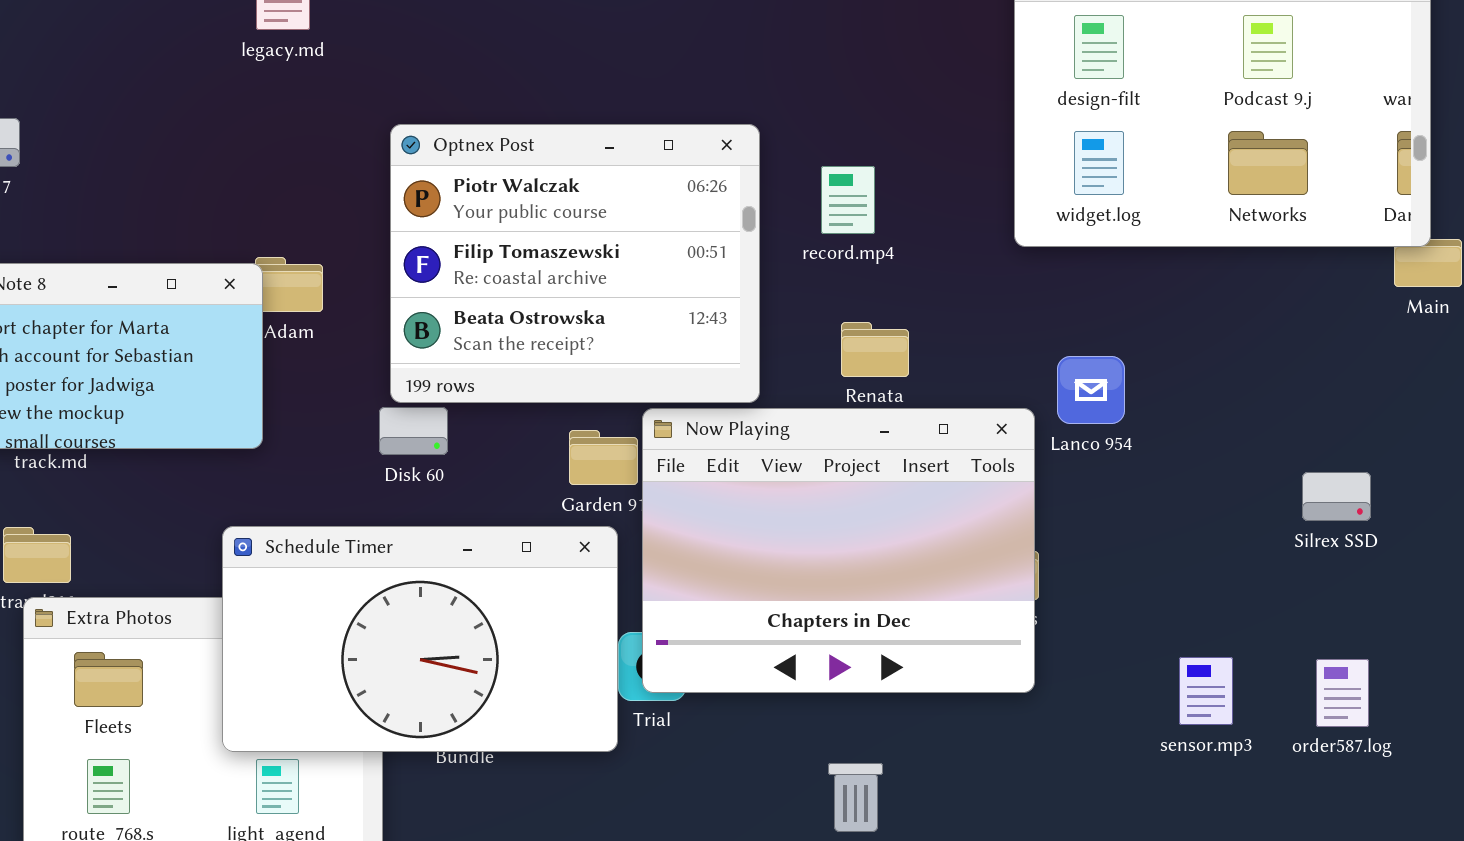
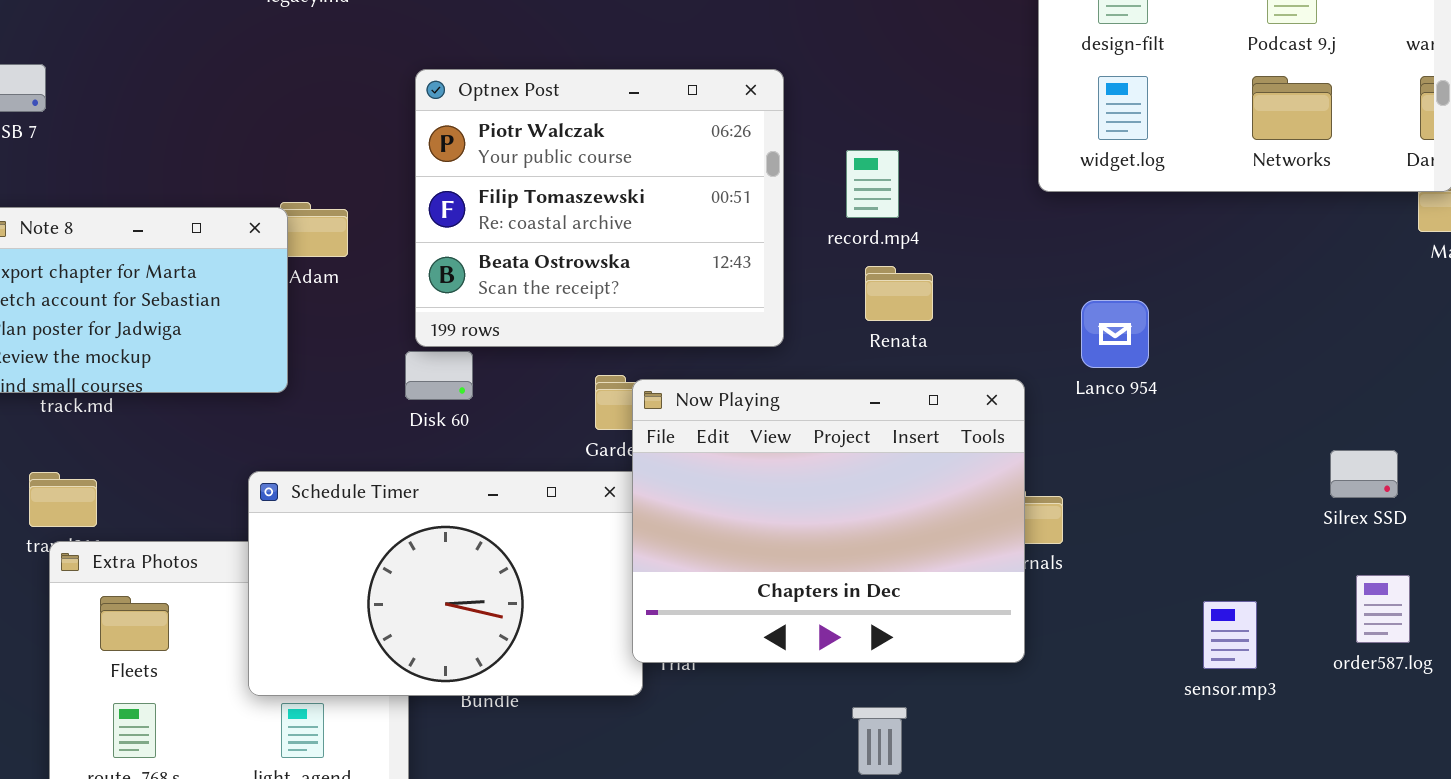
record.mp4: [821,166,875,234] -> [846,150,899,218], moved
Now Playing: [642,408,1035,693] -> [632,379,1025,663], moved
Silrex SSD: [1302,472,1371,521] -> [1330,450,1398,498], moved
order587.log: [1316,659,1369,727] -> [1356,575,1410,643], moved

